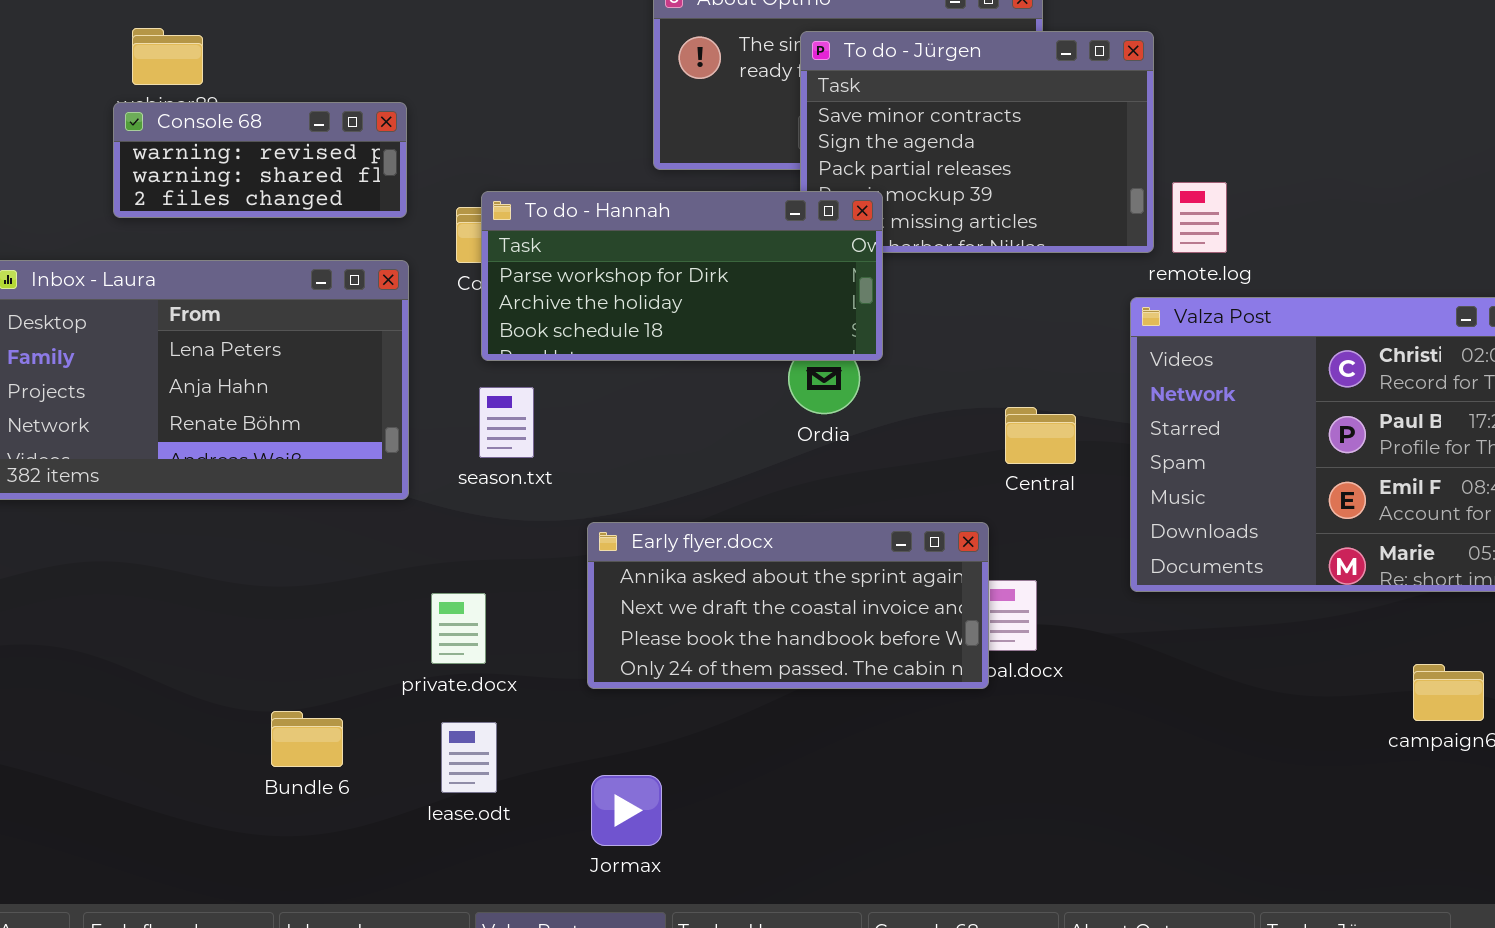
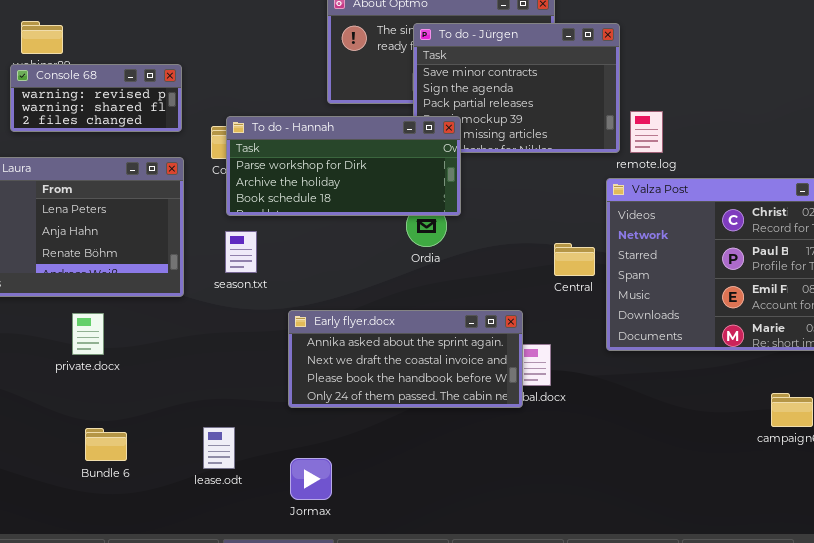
Central: [1005,407,1076,464] -> [554,243,595,276], moved
private.docx: [431,593,486,664] -> [72,313,104,355], moved
Bundle 6: [271,711,343,767] -> [85,428,127,461], moved

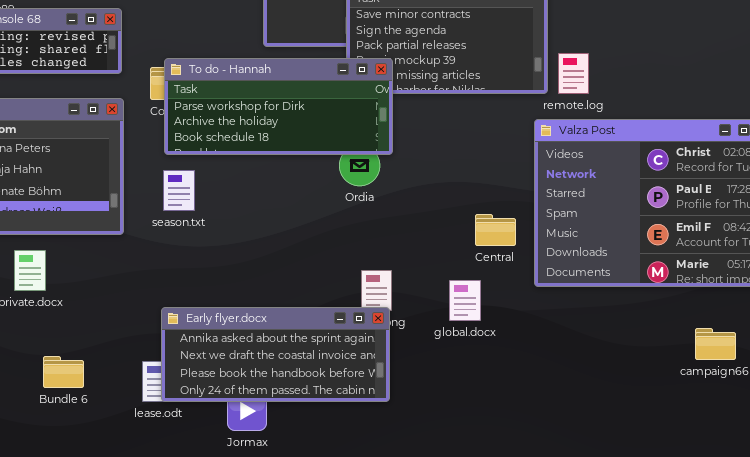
Central: [554,243,595,276] -> [475,214,516,246], moved
Early flyer.docx: [288,310,523,408] -> [161,307,390,402], moved
Bundle 6: [85,428,127,461] -> [43,356,84,388], moved

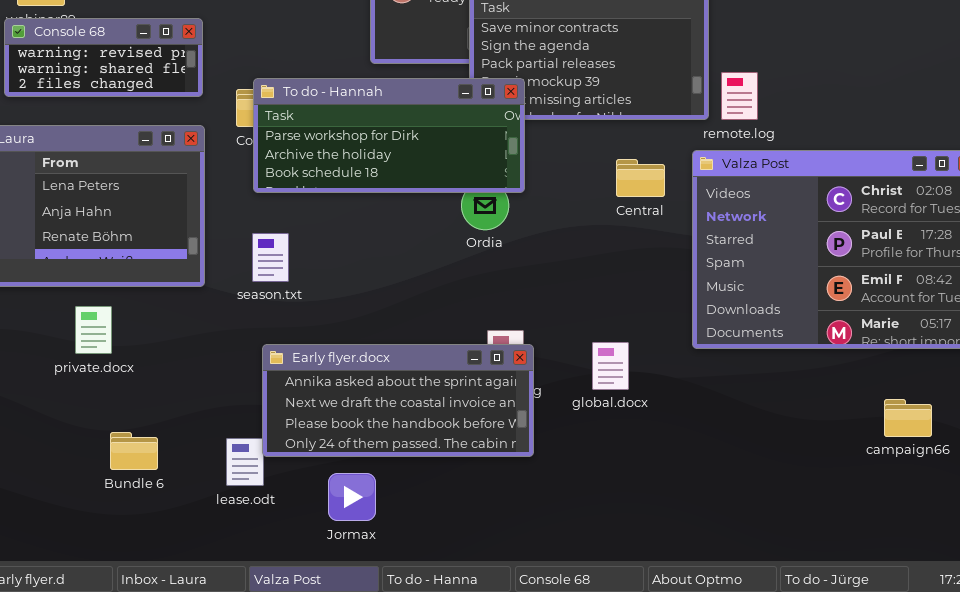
season.txt: [163,170,195,211] -> [252,233,289,282], moved
Central: [475,214,516,246] -> [616,159,665,197], moved
Early flyer.docx: [161,307,390,402] -> [262,344,534,457], moved

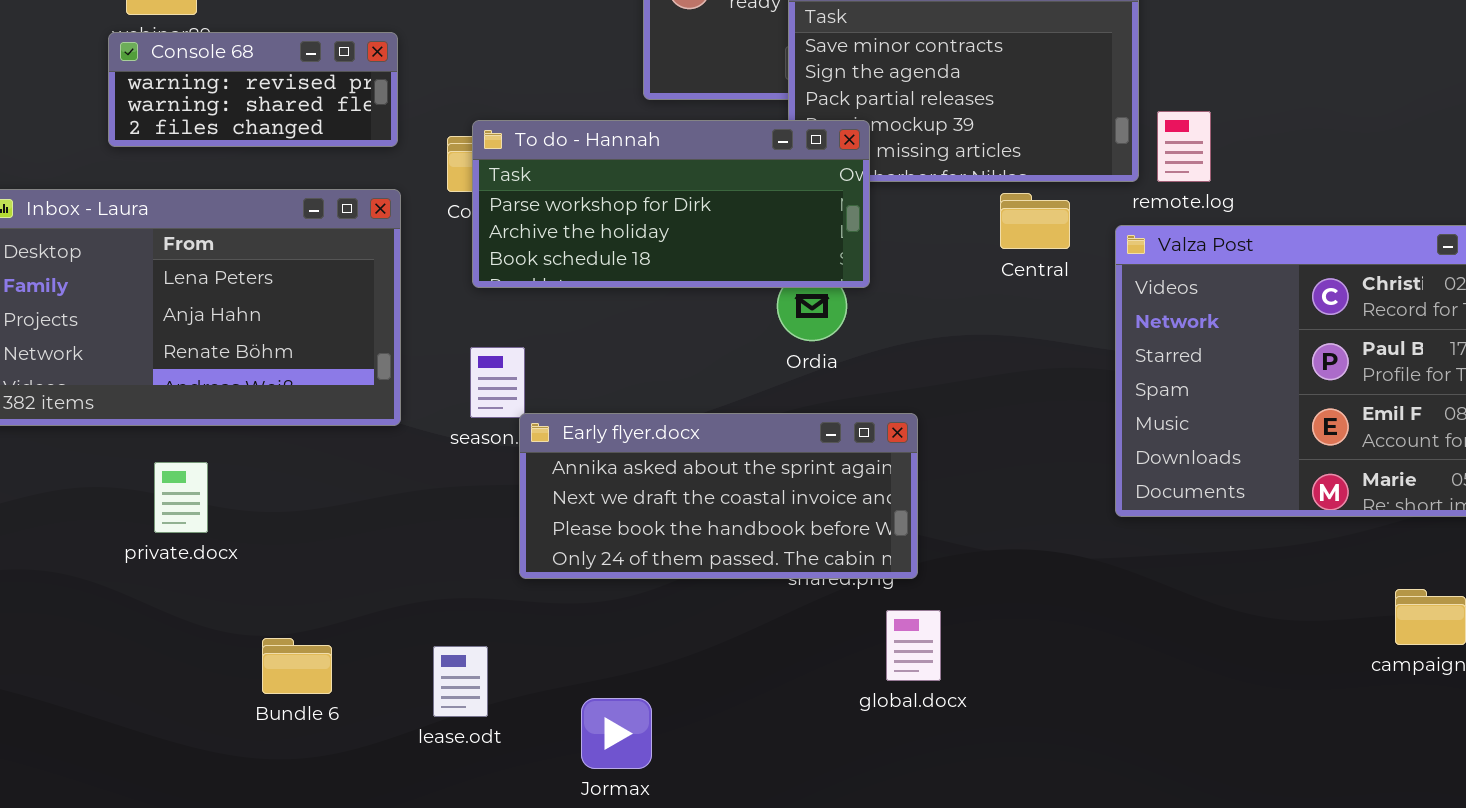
Central: [616,159,665,197] -> [1000,193,1070,249], moved
private.docx: [75,306,112,354] -> [154,462,208,533], moved
global.docx: [592,342,629,390] -> [886,610,941,681], moved
Early flyer.docx: [262,344,534,457] -> [519,413,918,579], moved

